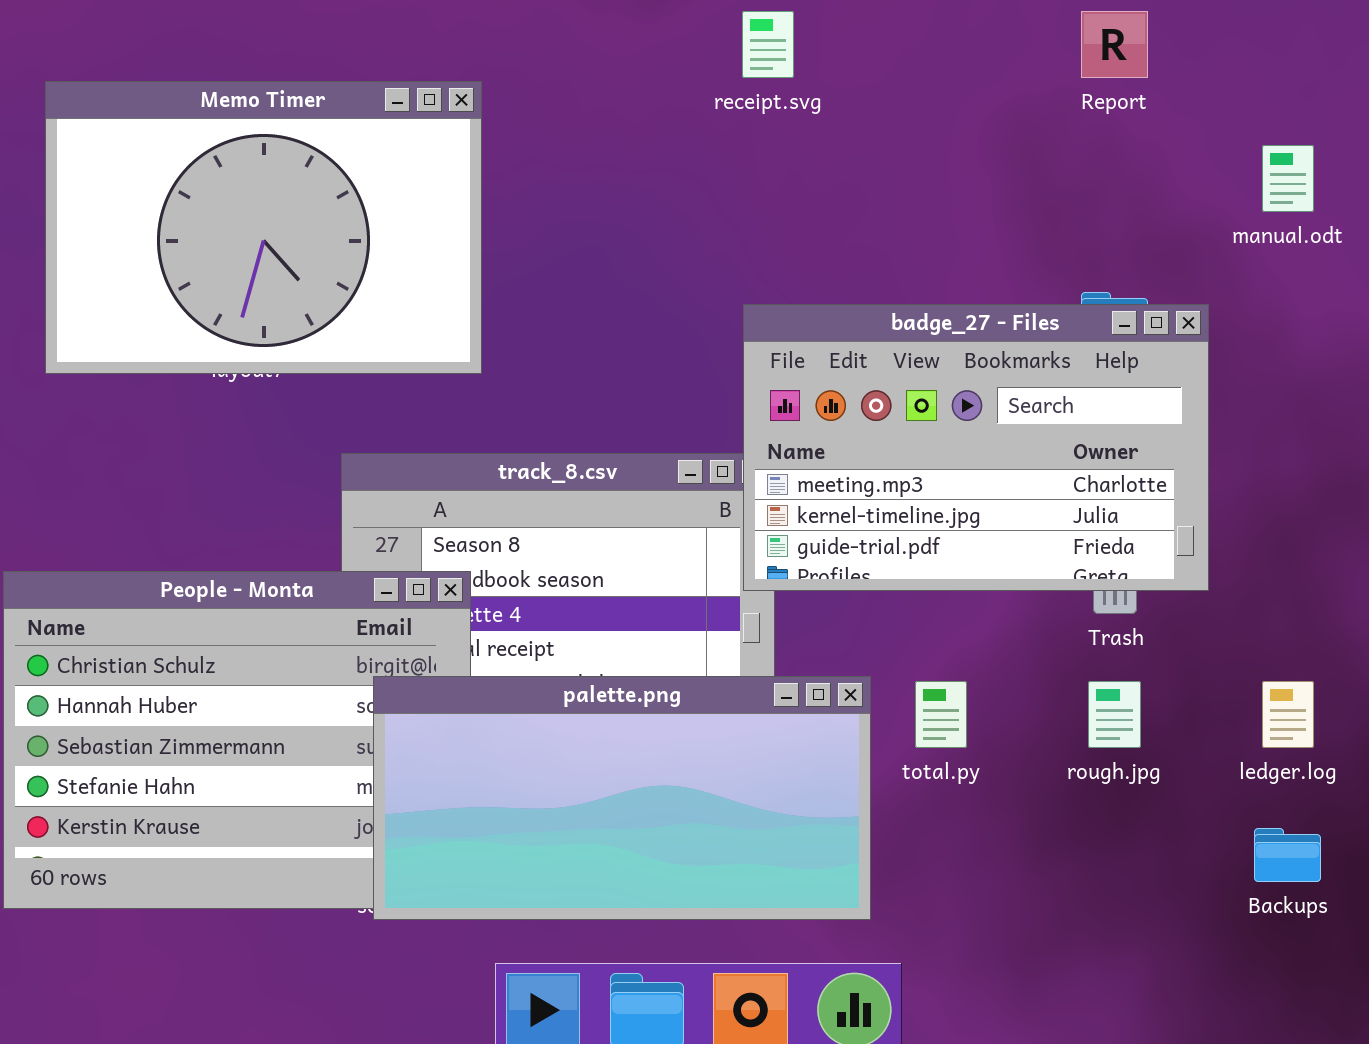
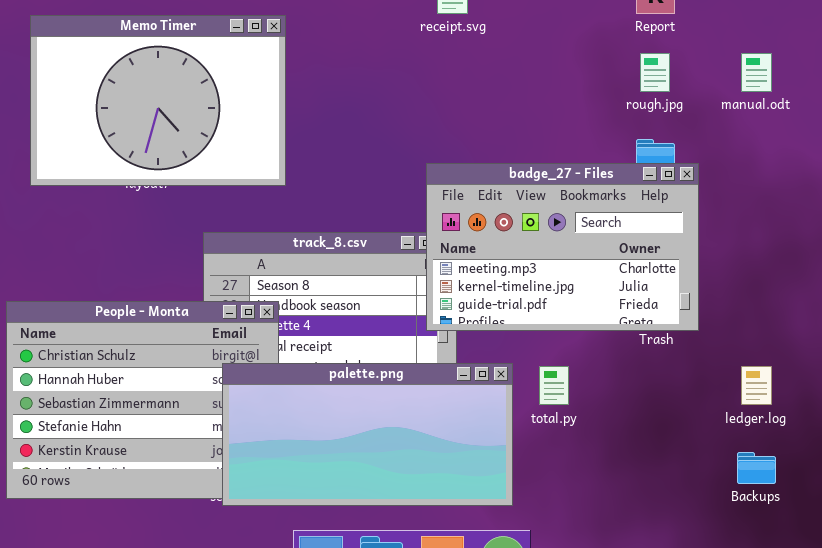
badge_27 - Files: [743,304,1209,591] -> [426,163,699,331], moved
rough.jpg: [1088,681,1141,748] -> [640,53,670,92], moved

